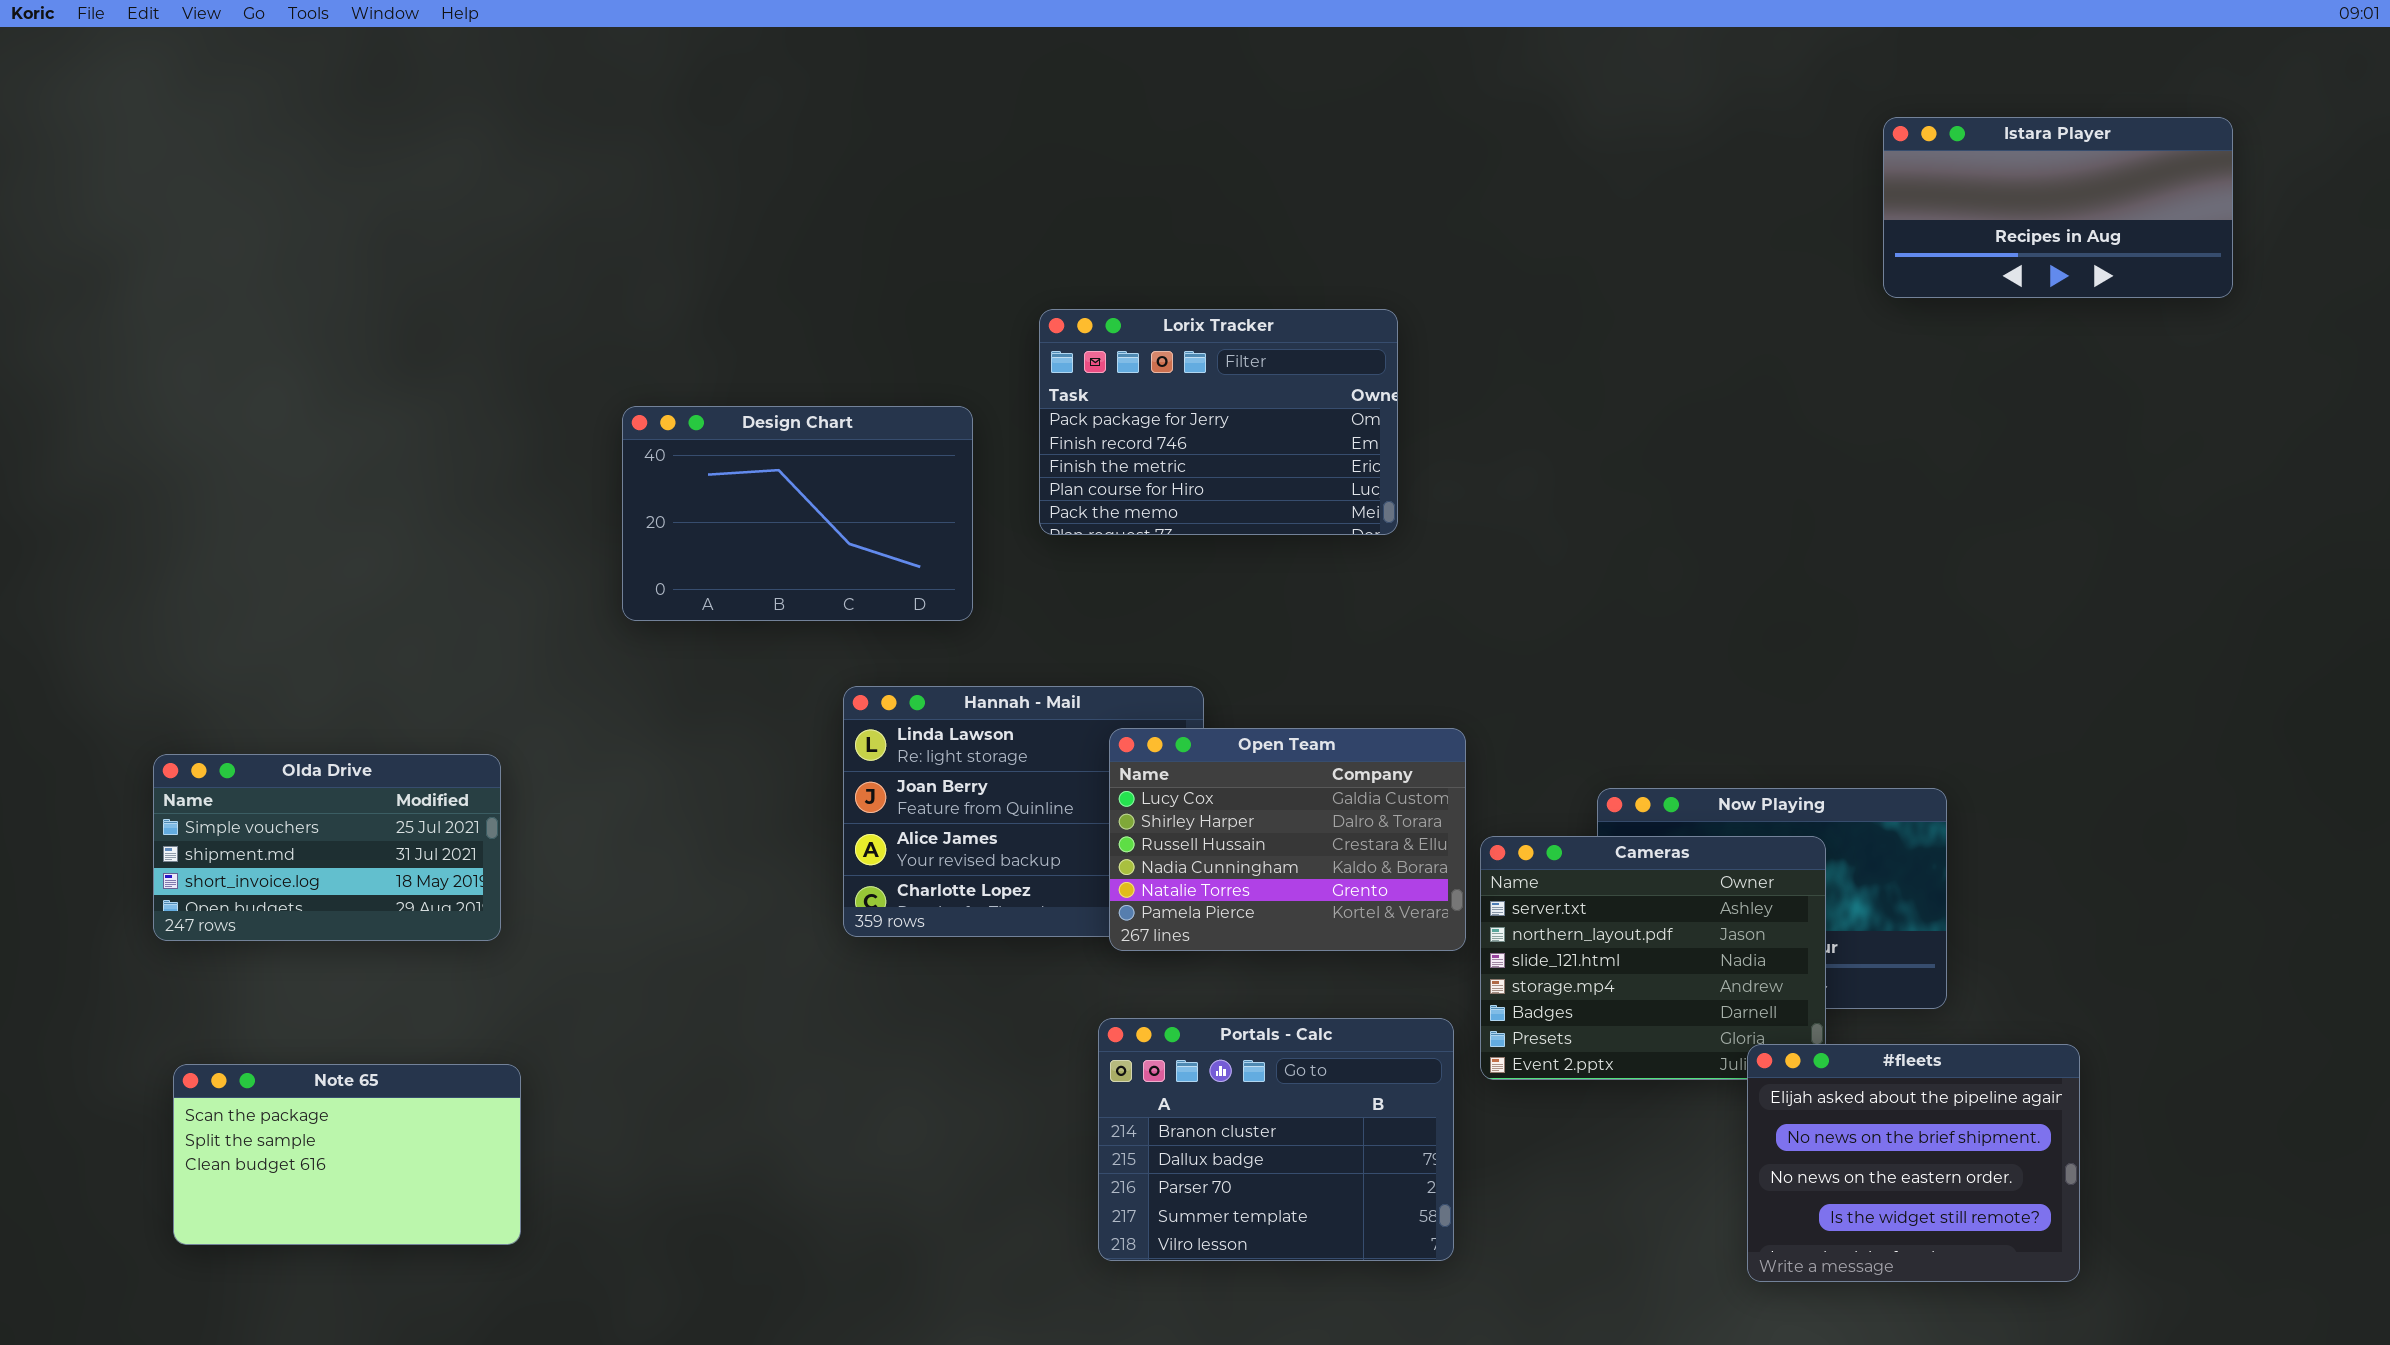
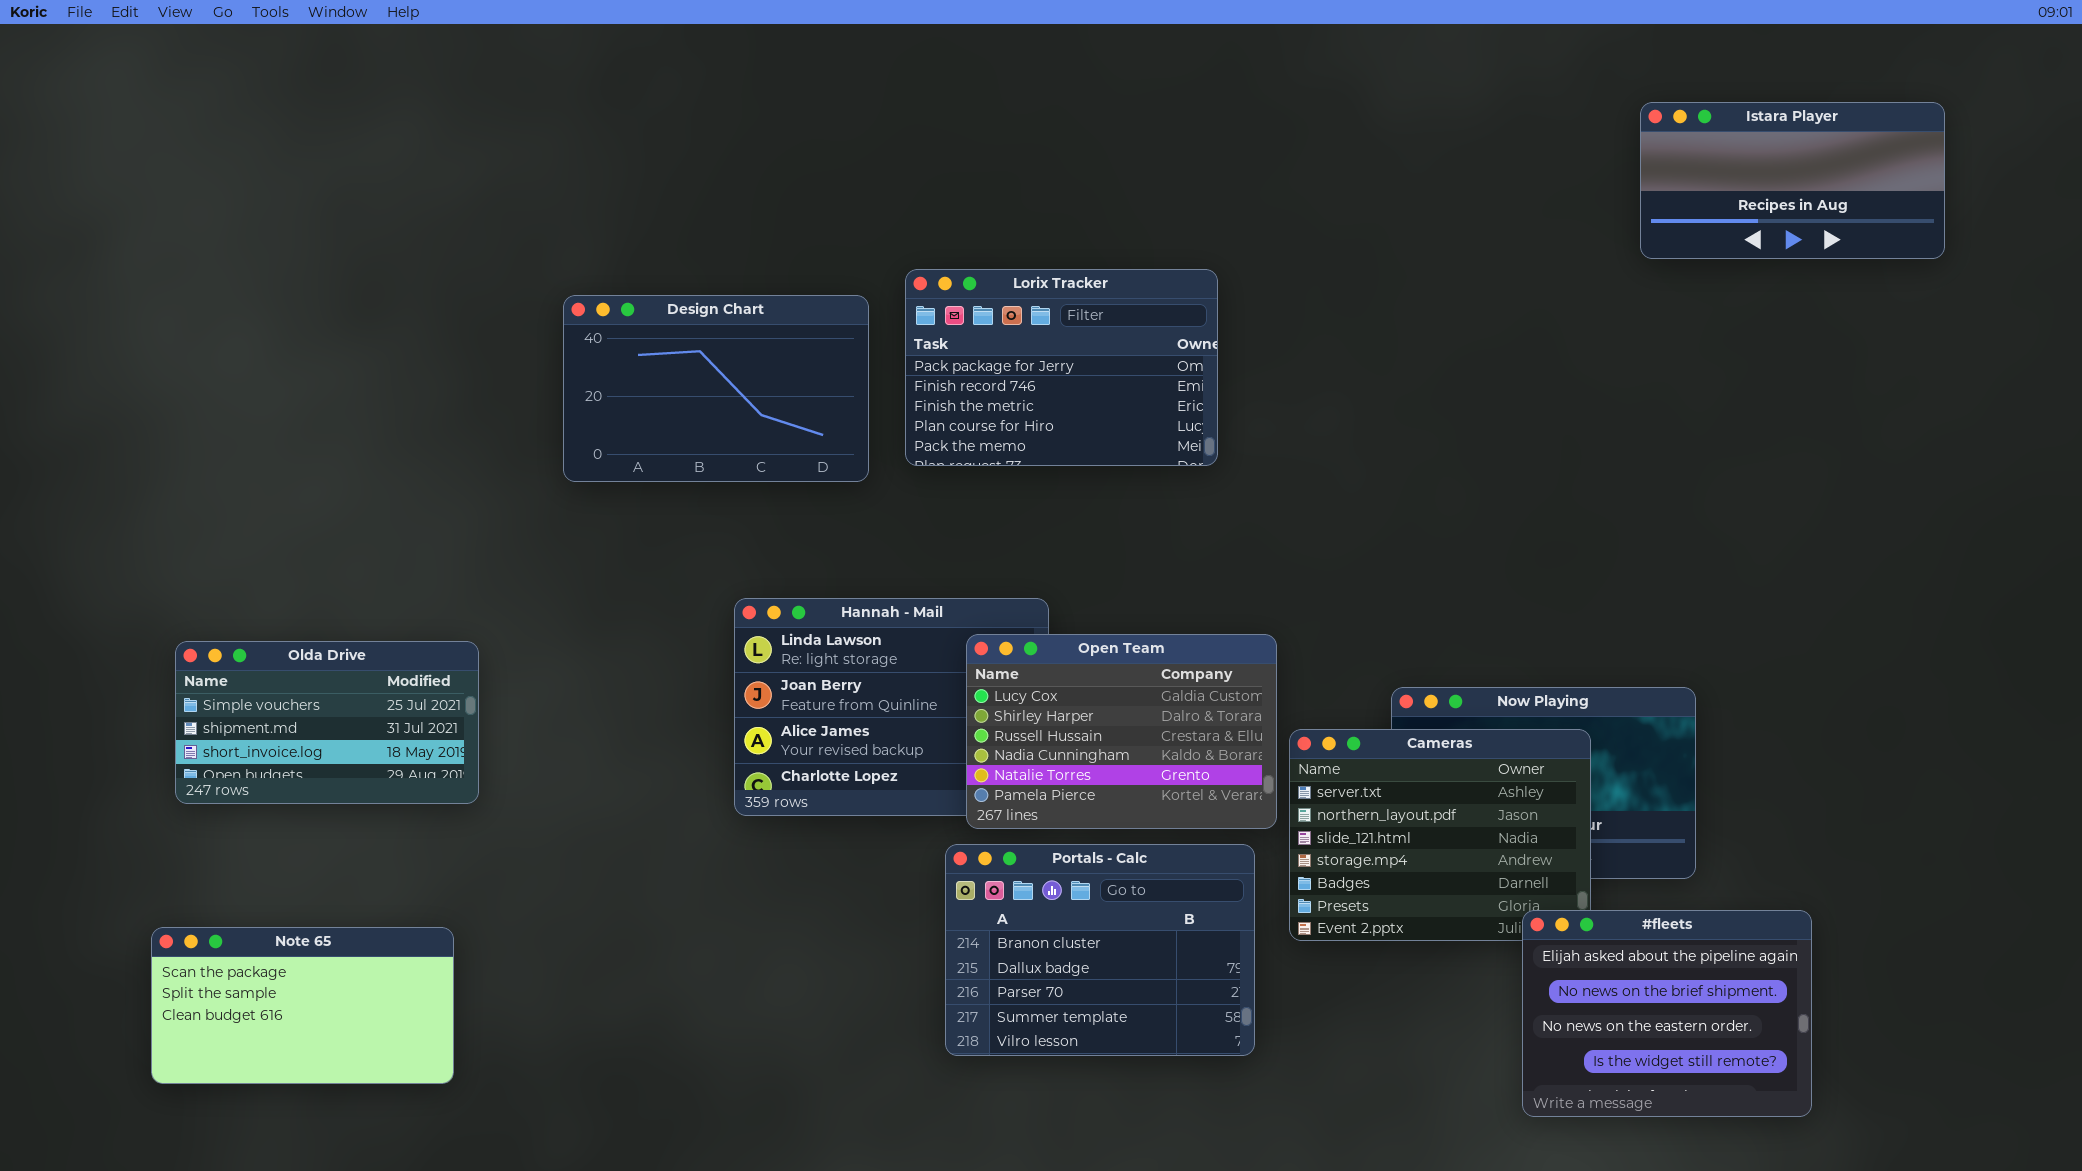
Design Chart: [622,406,973,621] -> [563,295,869,482], moved
Olda Drive: [153,754,501,941] -> [175,641,479,804], moved
Portals - Calc: [1098,1018,1454,1261] -> [945,844,1255,1056], moved

